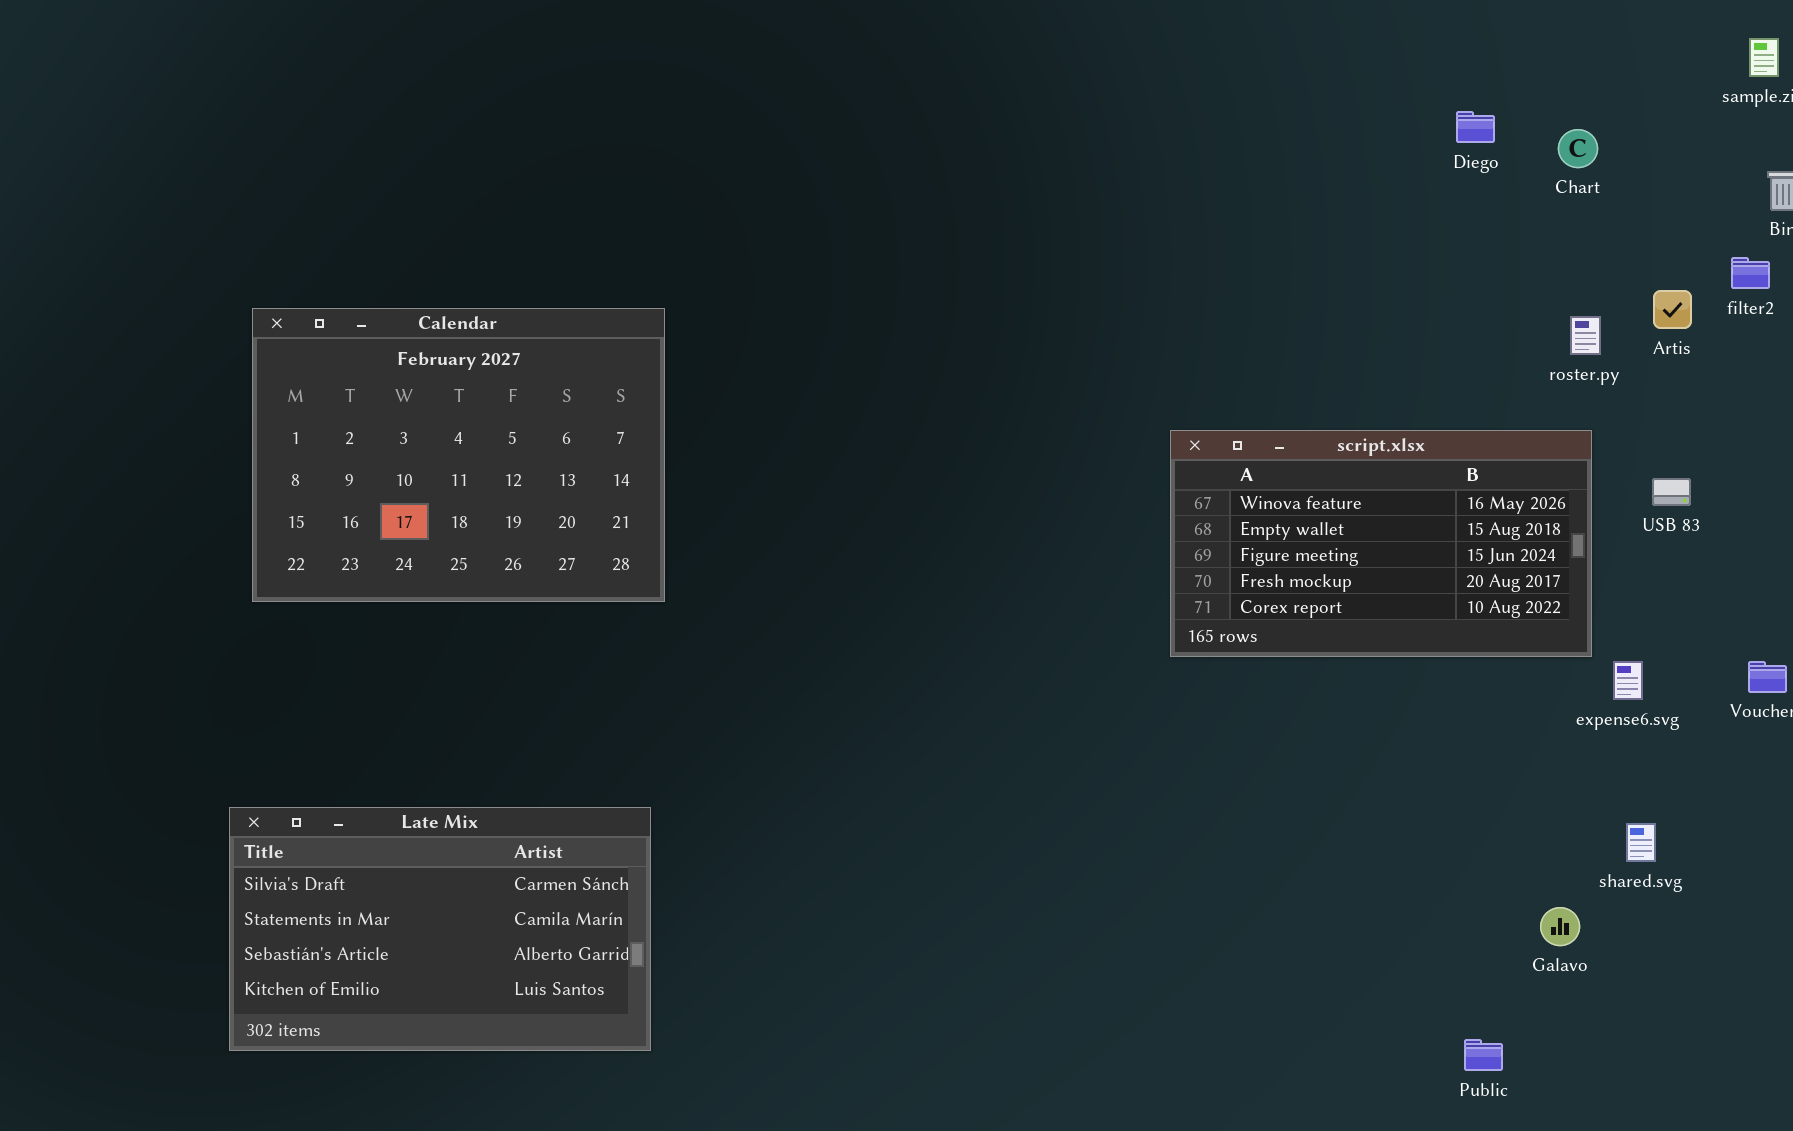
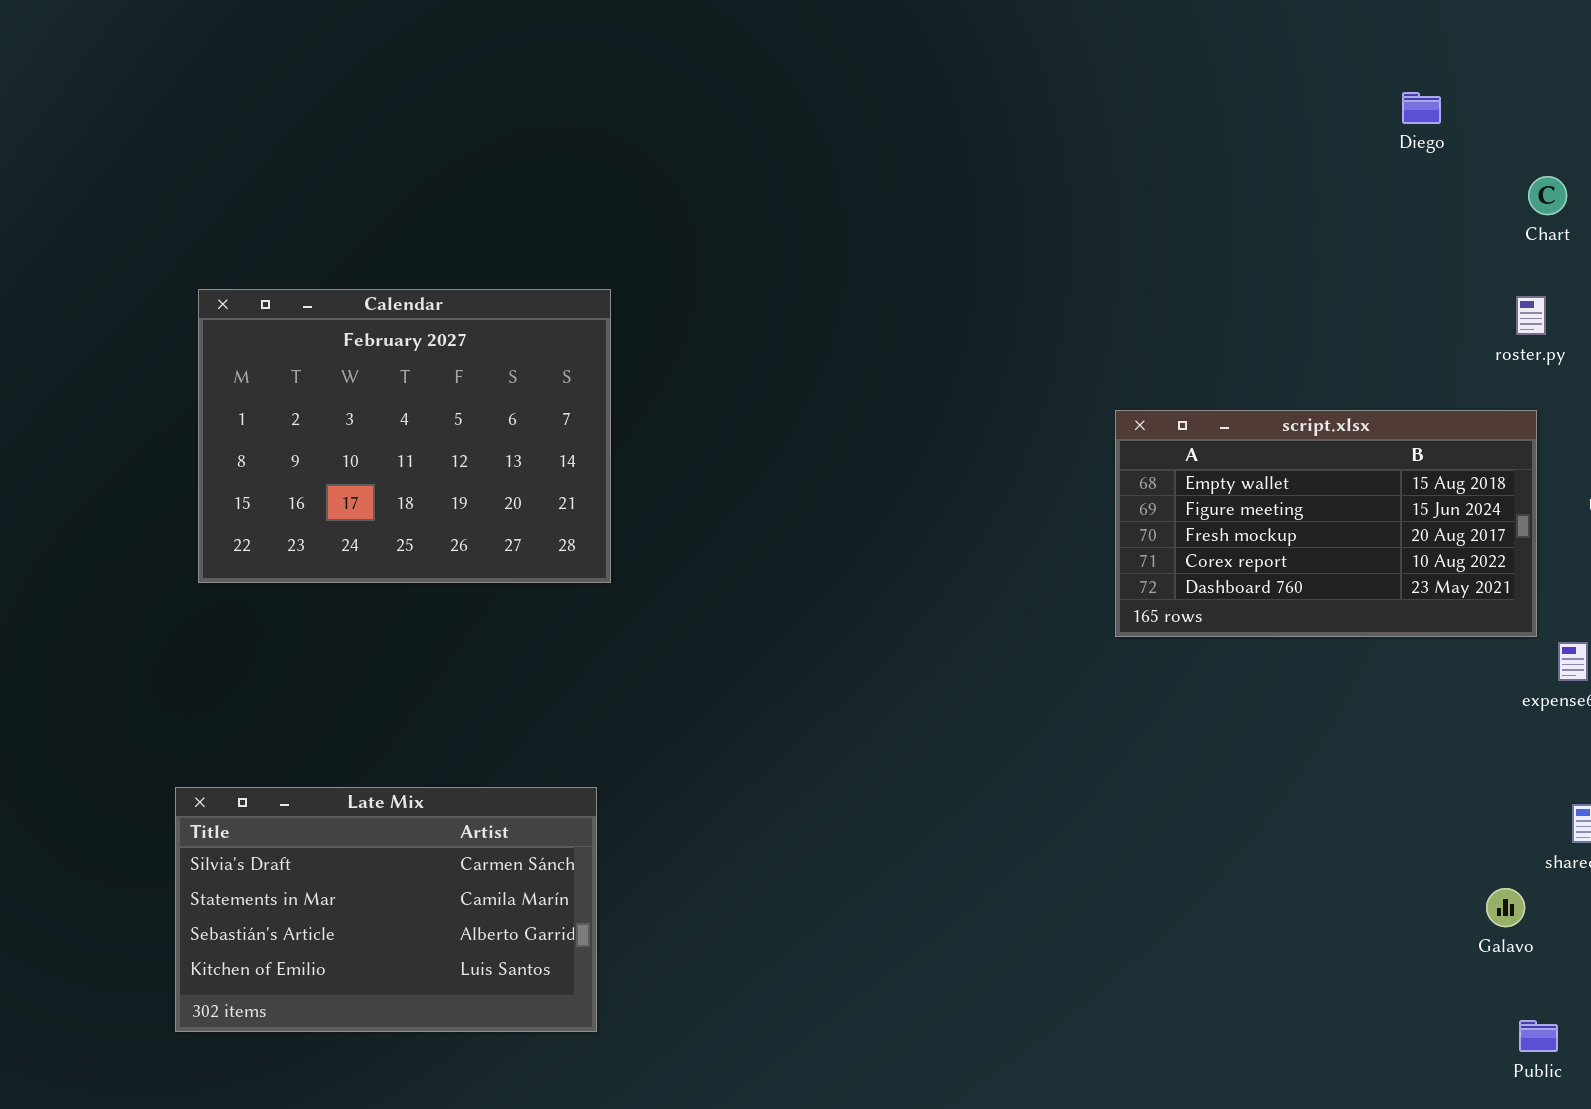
Chart: [1558,129,1598,168] -> [1528,176,1567,215], moved
script.xlsx: [1170,430,1592,657] -> [1115,410,1537,637], scrolled down 1 row
Public: [1464,1039,1503,1071] -> [1519,1020,1558,1052], moved

